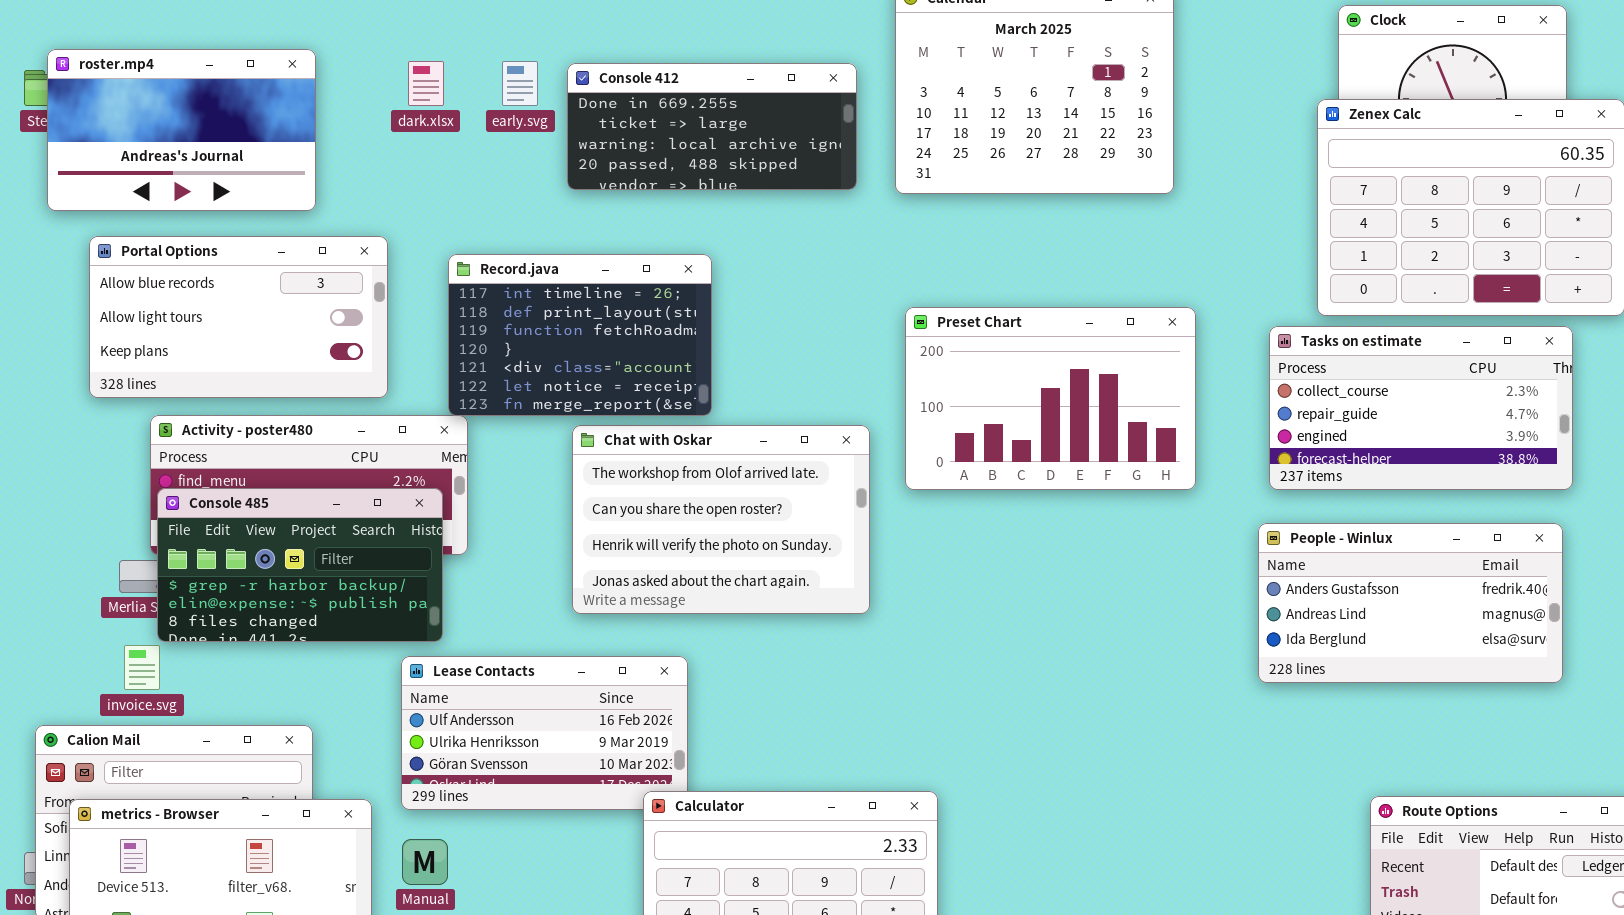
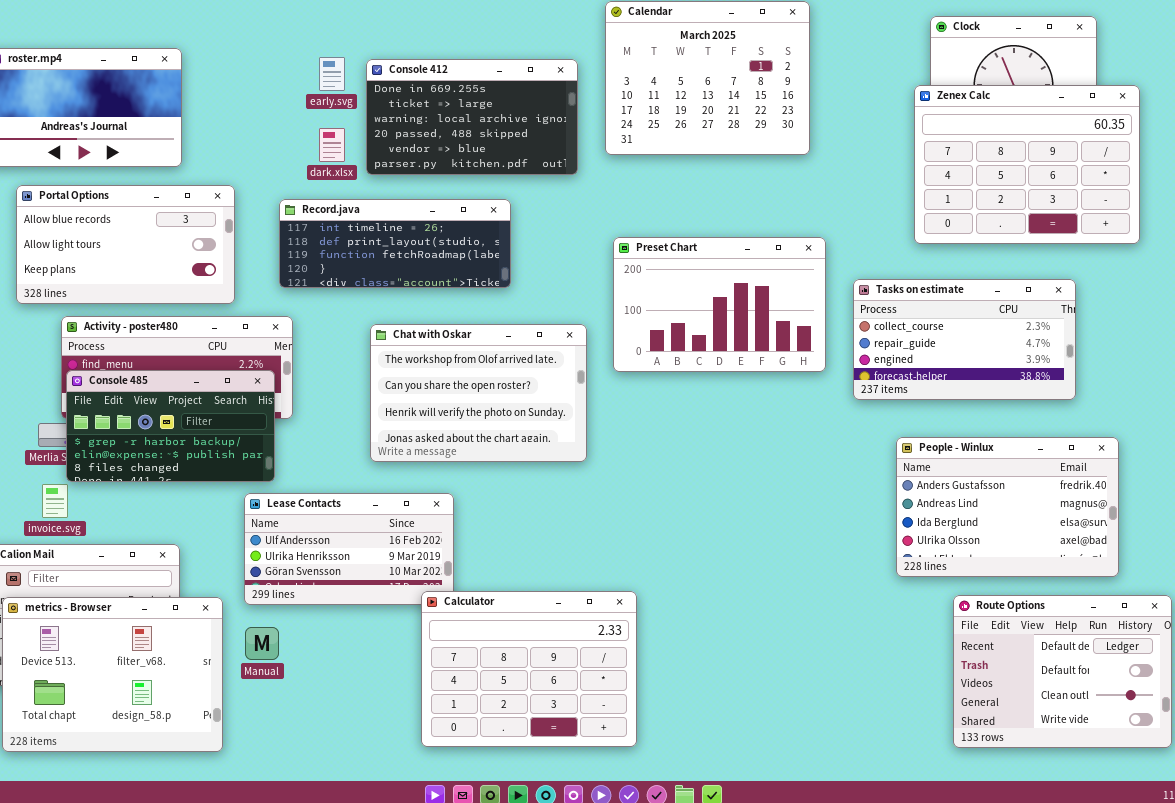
dark.xlsx: [408,61,444,106] -> [319,128,345,162], moved
Console 412: [567,63,857,190] -> [366,59,578,175], resized
Record.java: [448,254,712,416] -> [279,199,511,288], resized
Tasks on estimate: [1269,326,1573,490] -> [853,279,1076,400], moved
People - Winlux: [1258,523,1563,683] -> [896,437,1119,577], moved, resized

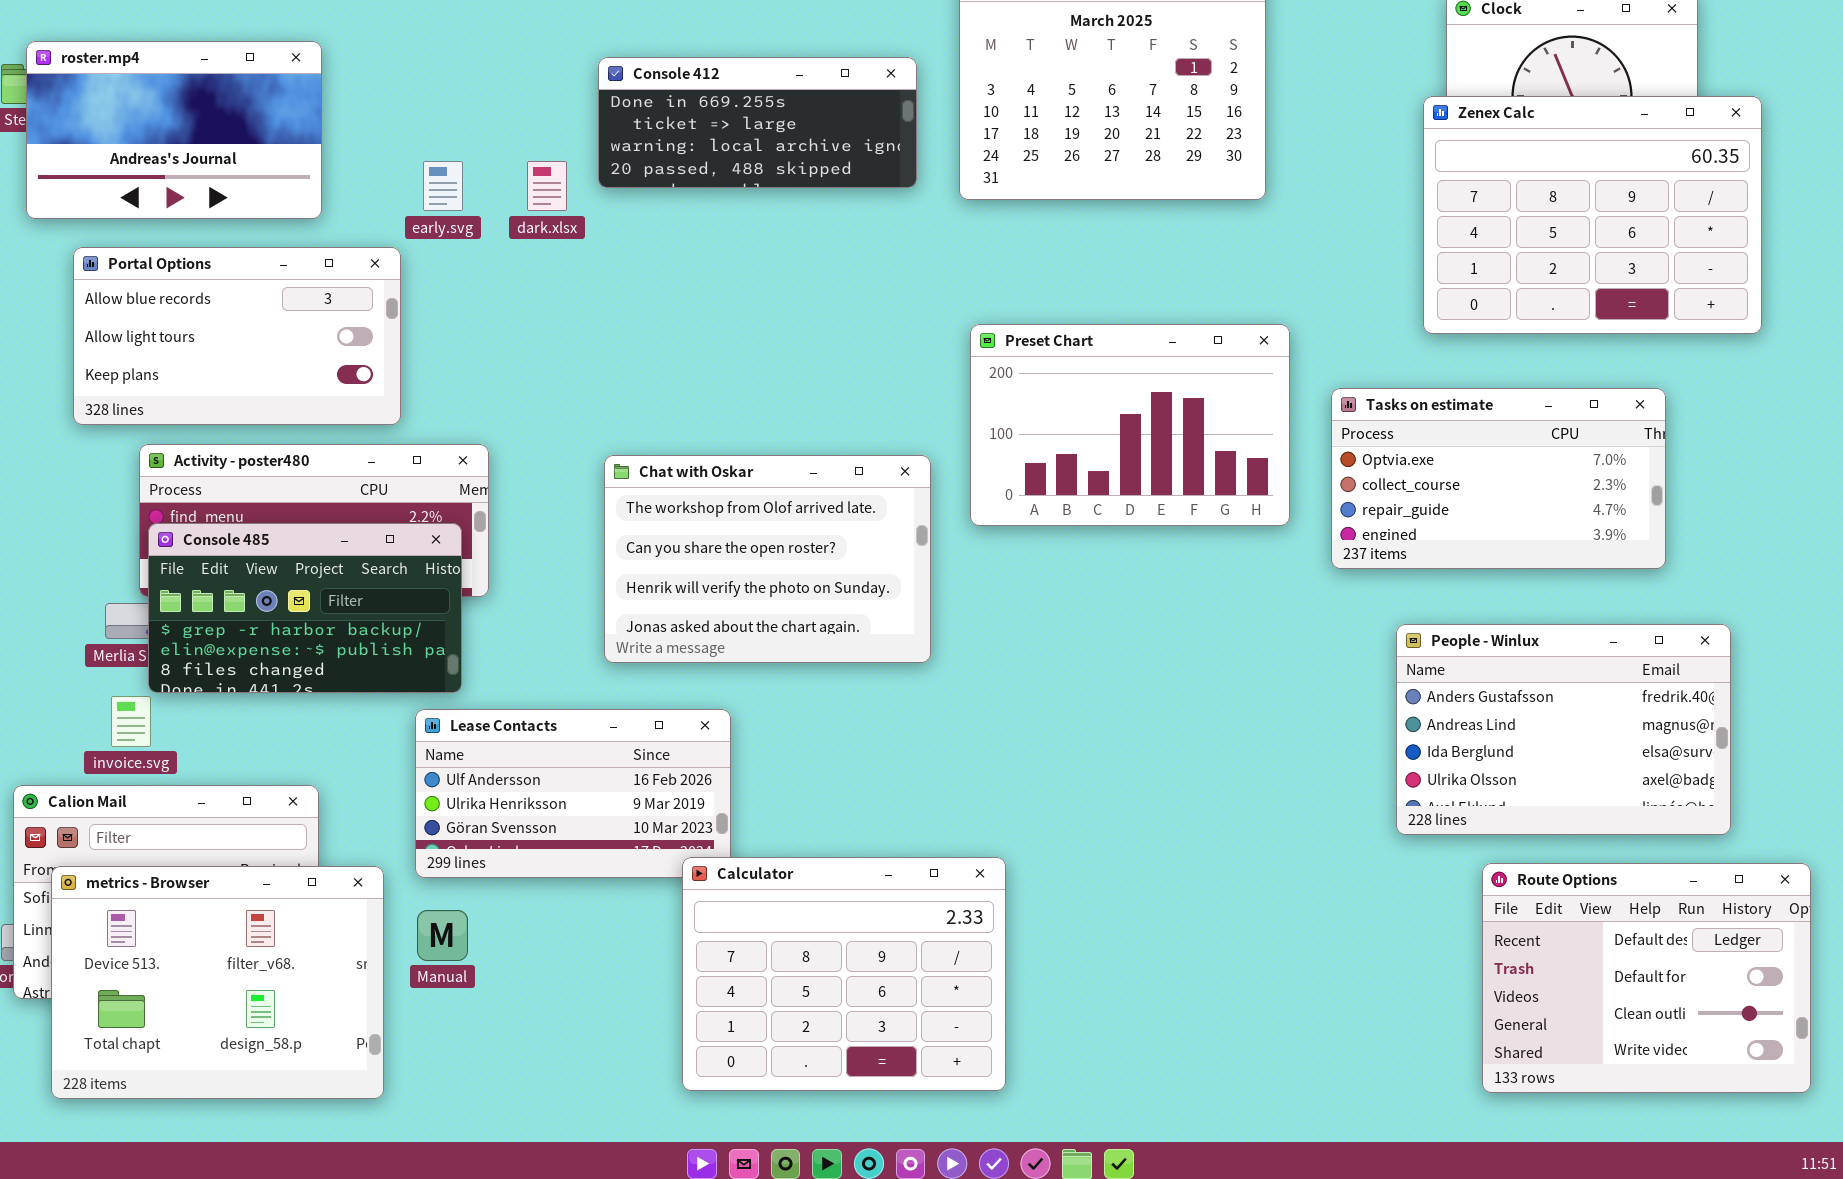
early.svg: [319,57,345,91] -> [423,161,463,211], moved
Console 412: [366,59,578,175] -> [598,57,917,188], resized
Record.java: [279,199,511,288] -> none, closed
Tasks on estimate: [853,279,1076,400] -> [1331,388,1666,569], scrolled up 1 row

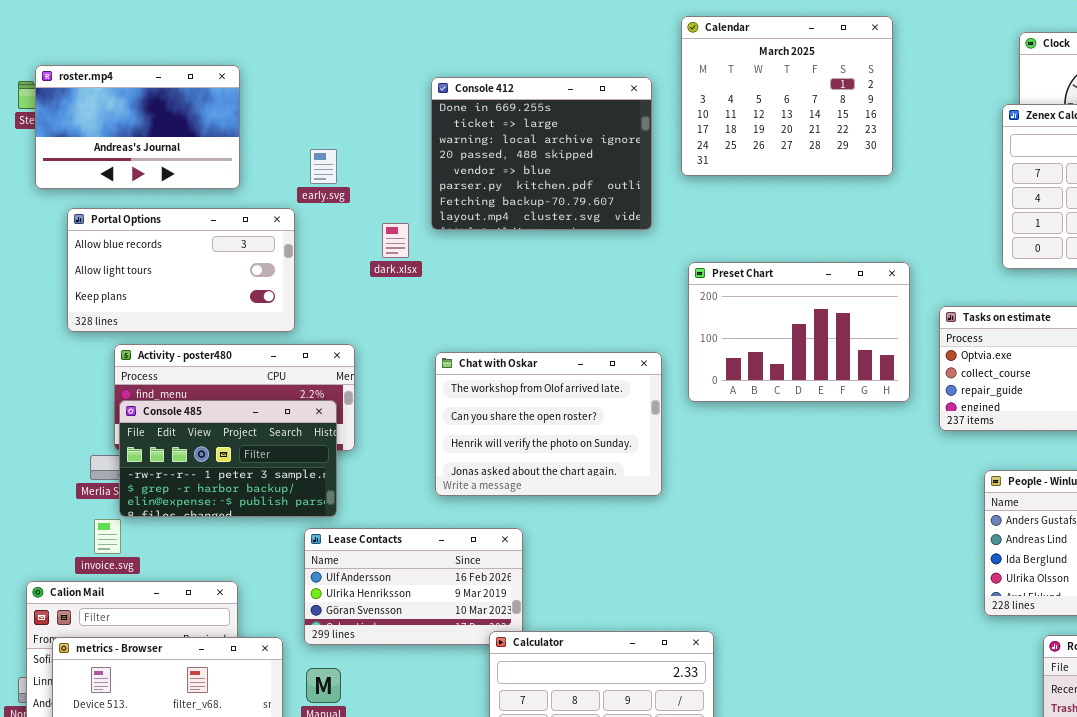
Console 412: [598,57,917,188] -> [431,77,652,230], resized
dark.xlsx: [527,161,567,211] -> [382,223,409,258], moved
Console 485: [148,523,462,693] -> [119,400,337,517], scrolled up 1 row

